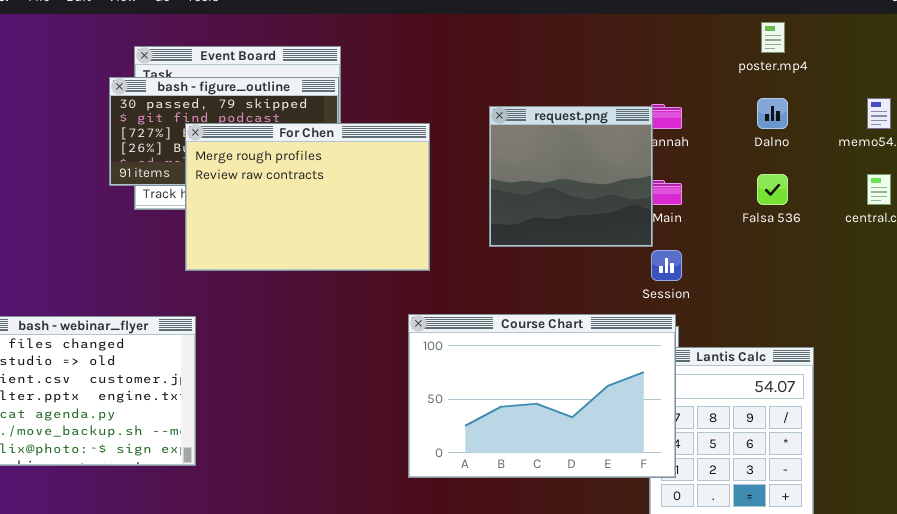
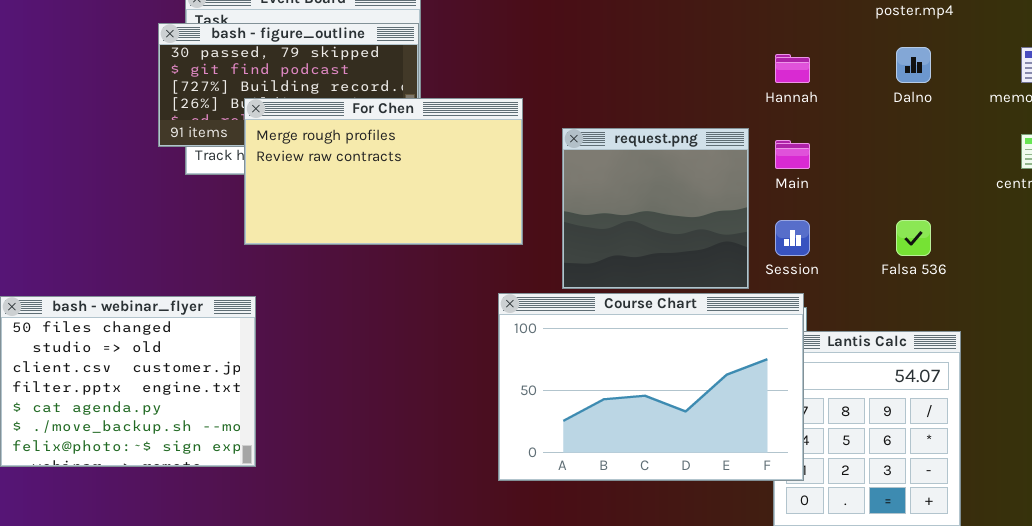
request.png: [489,106,653,247] -> [562,128,749,289], moved
For Chen: [185,123,430,271] -> [244,98,523,245], resized
Falsa 536: [757,174,788,205] -> [896,220,931,256], moved

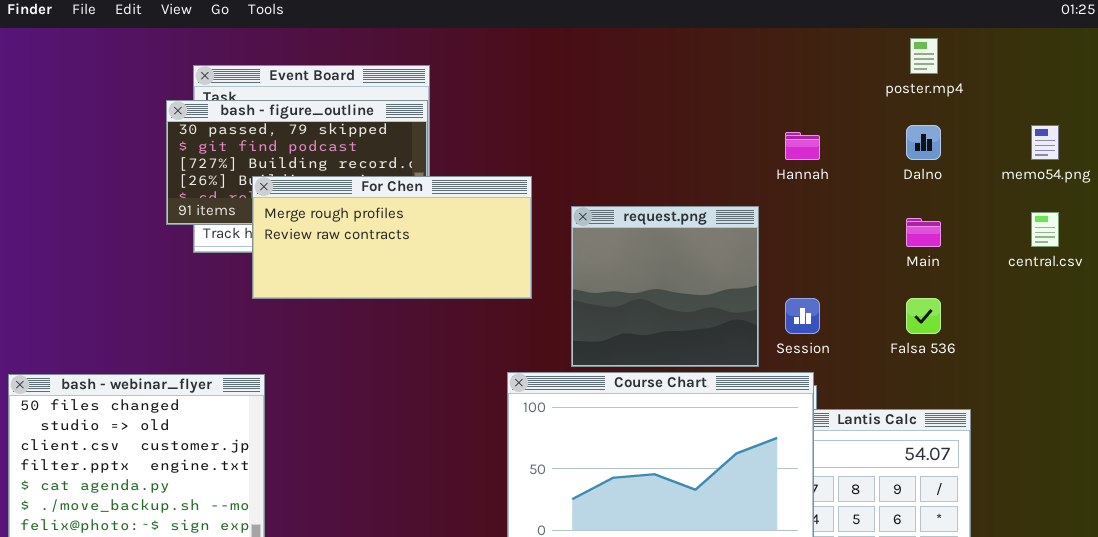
For Chen: [244,98,523,245] -> [252,176,532,299], resized
Main: [775,140,810,169] -> [906,218,941,247], moved

